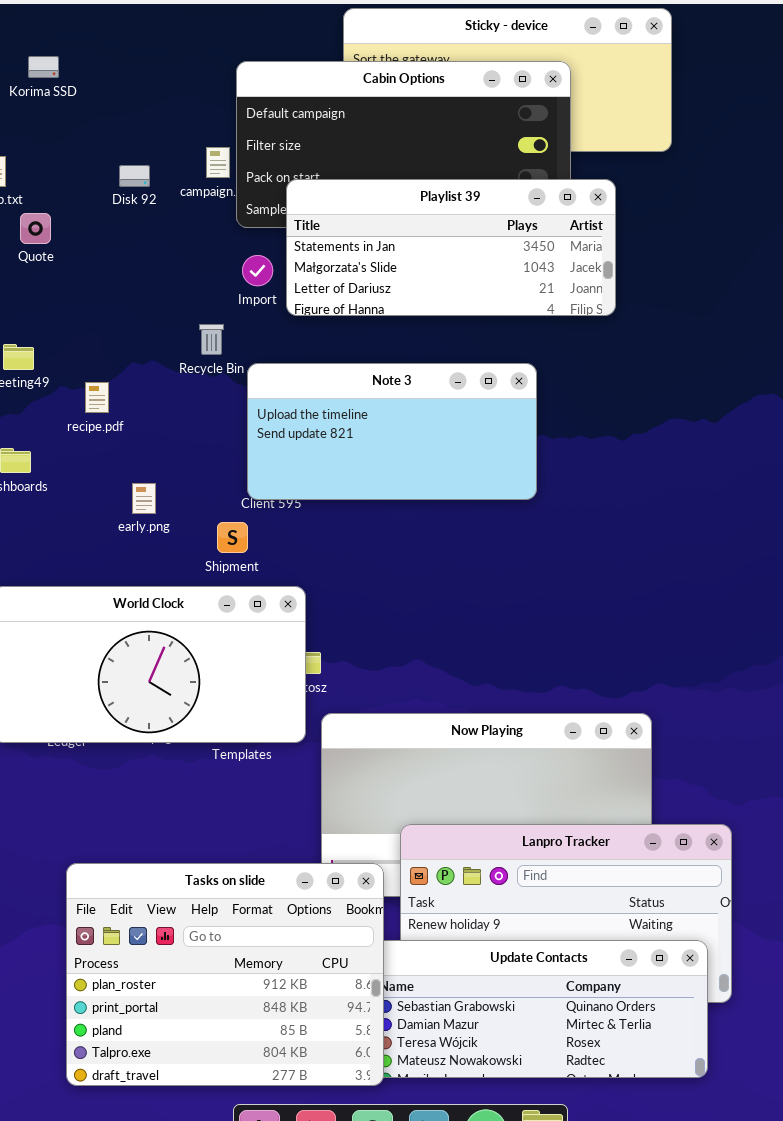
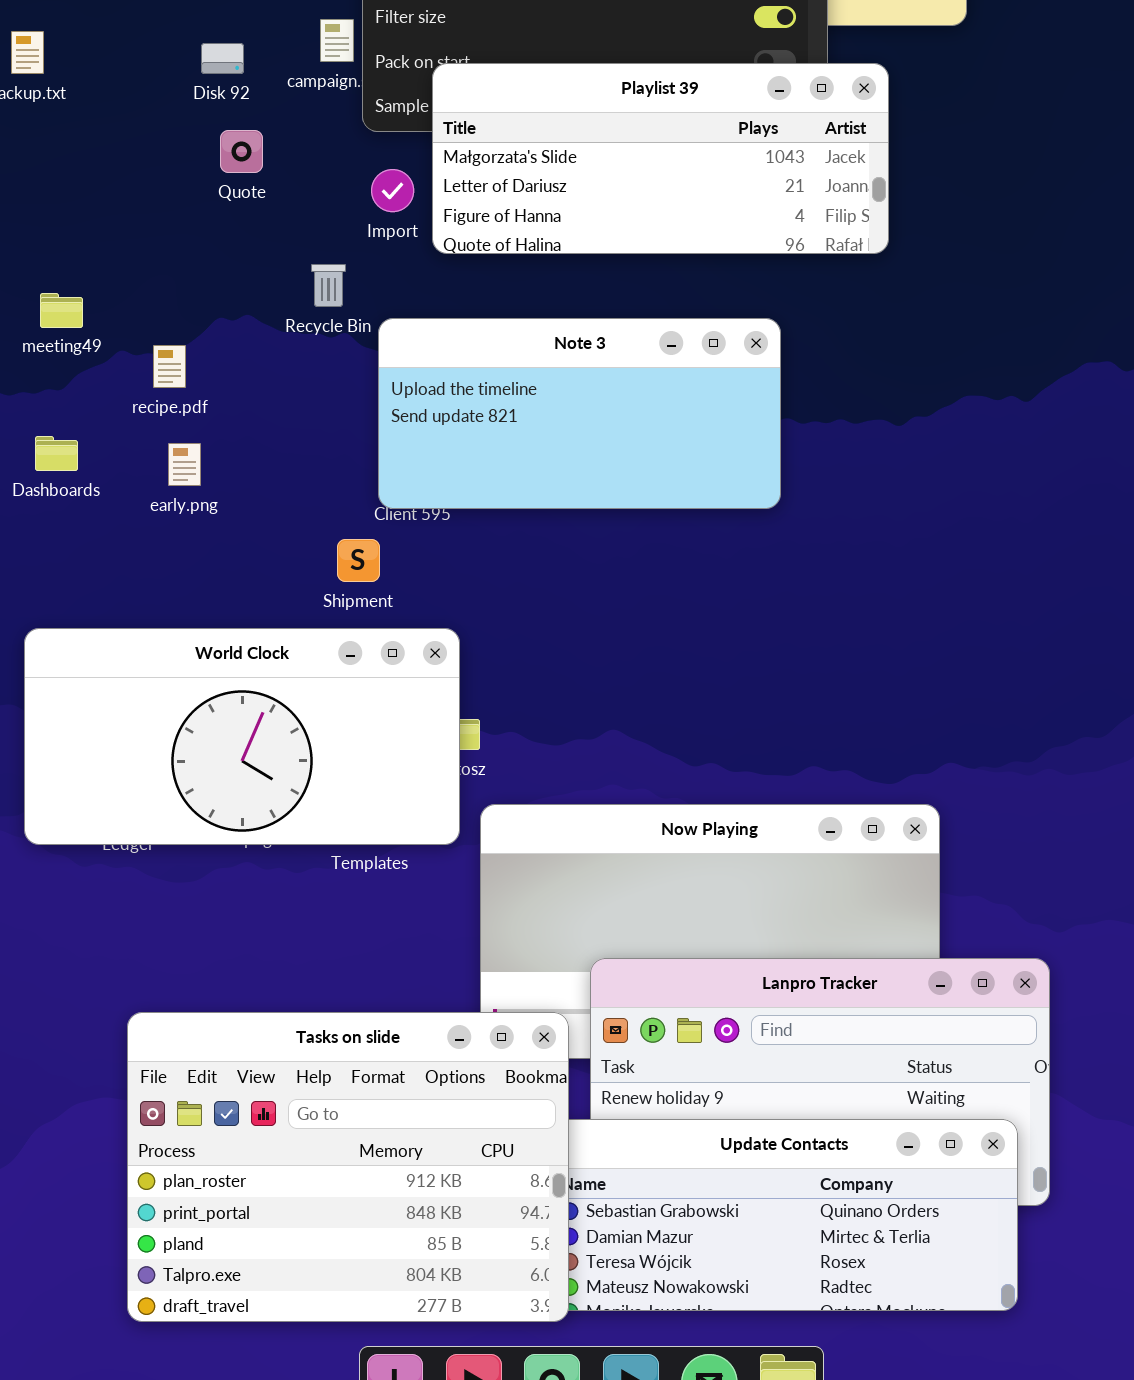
Playlist 39: [286,179,616,316] -> [432,63,889,254], scrolled down 1 row
Quote: [20,213,51,244] -> [220,130,263,173], moved
early.png: [132,483,156,514] -> [168,443,201,486], moved

